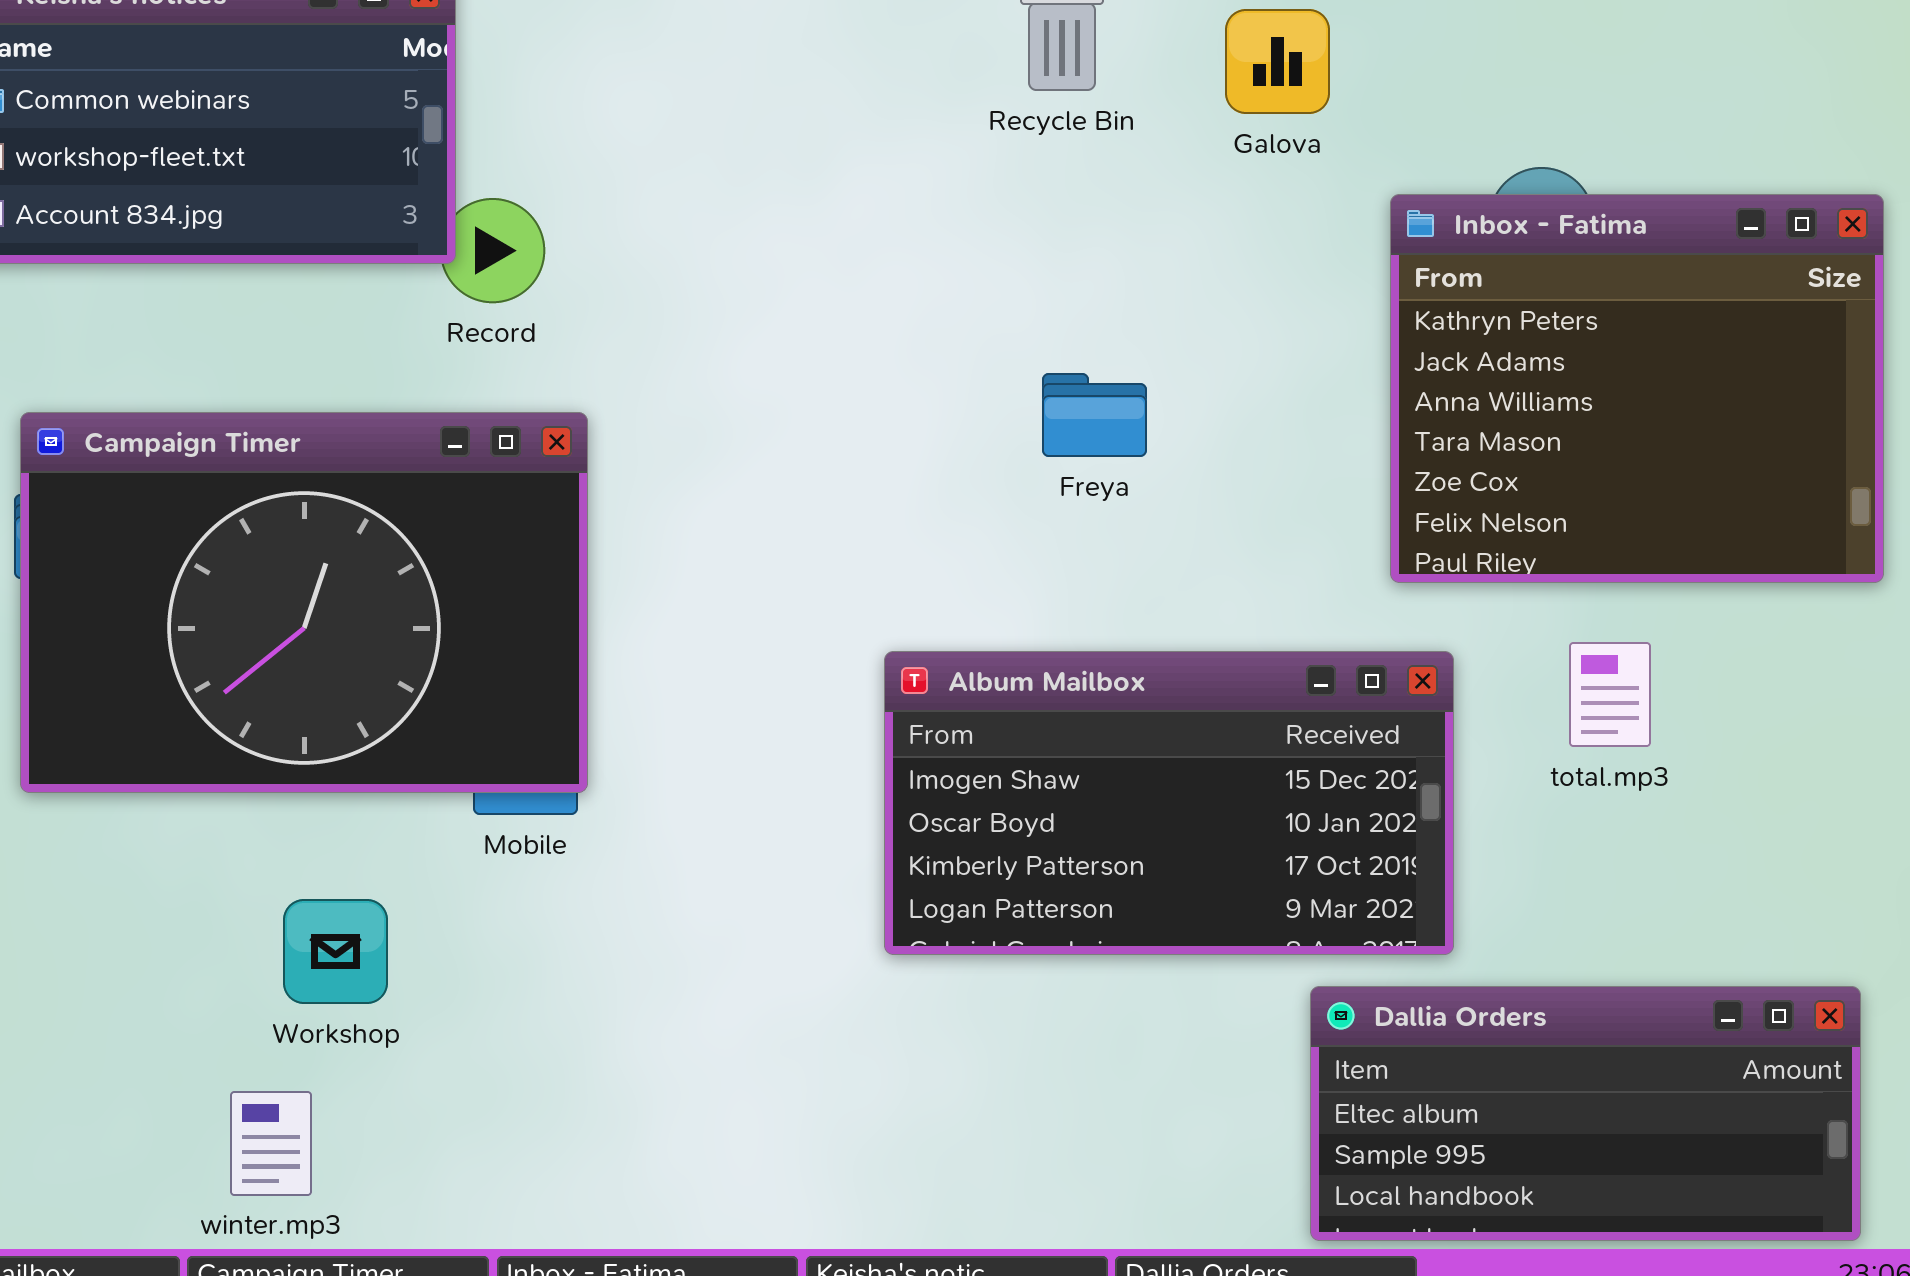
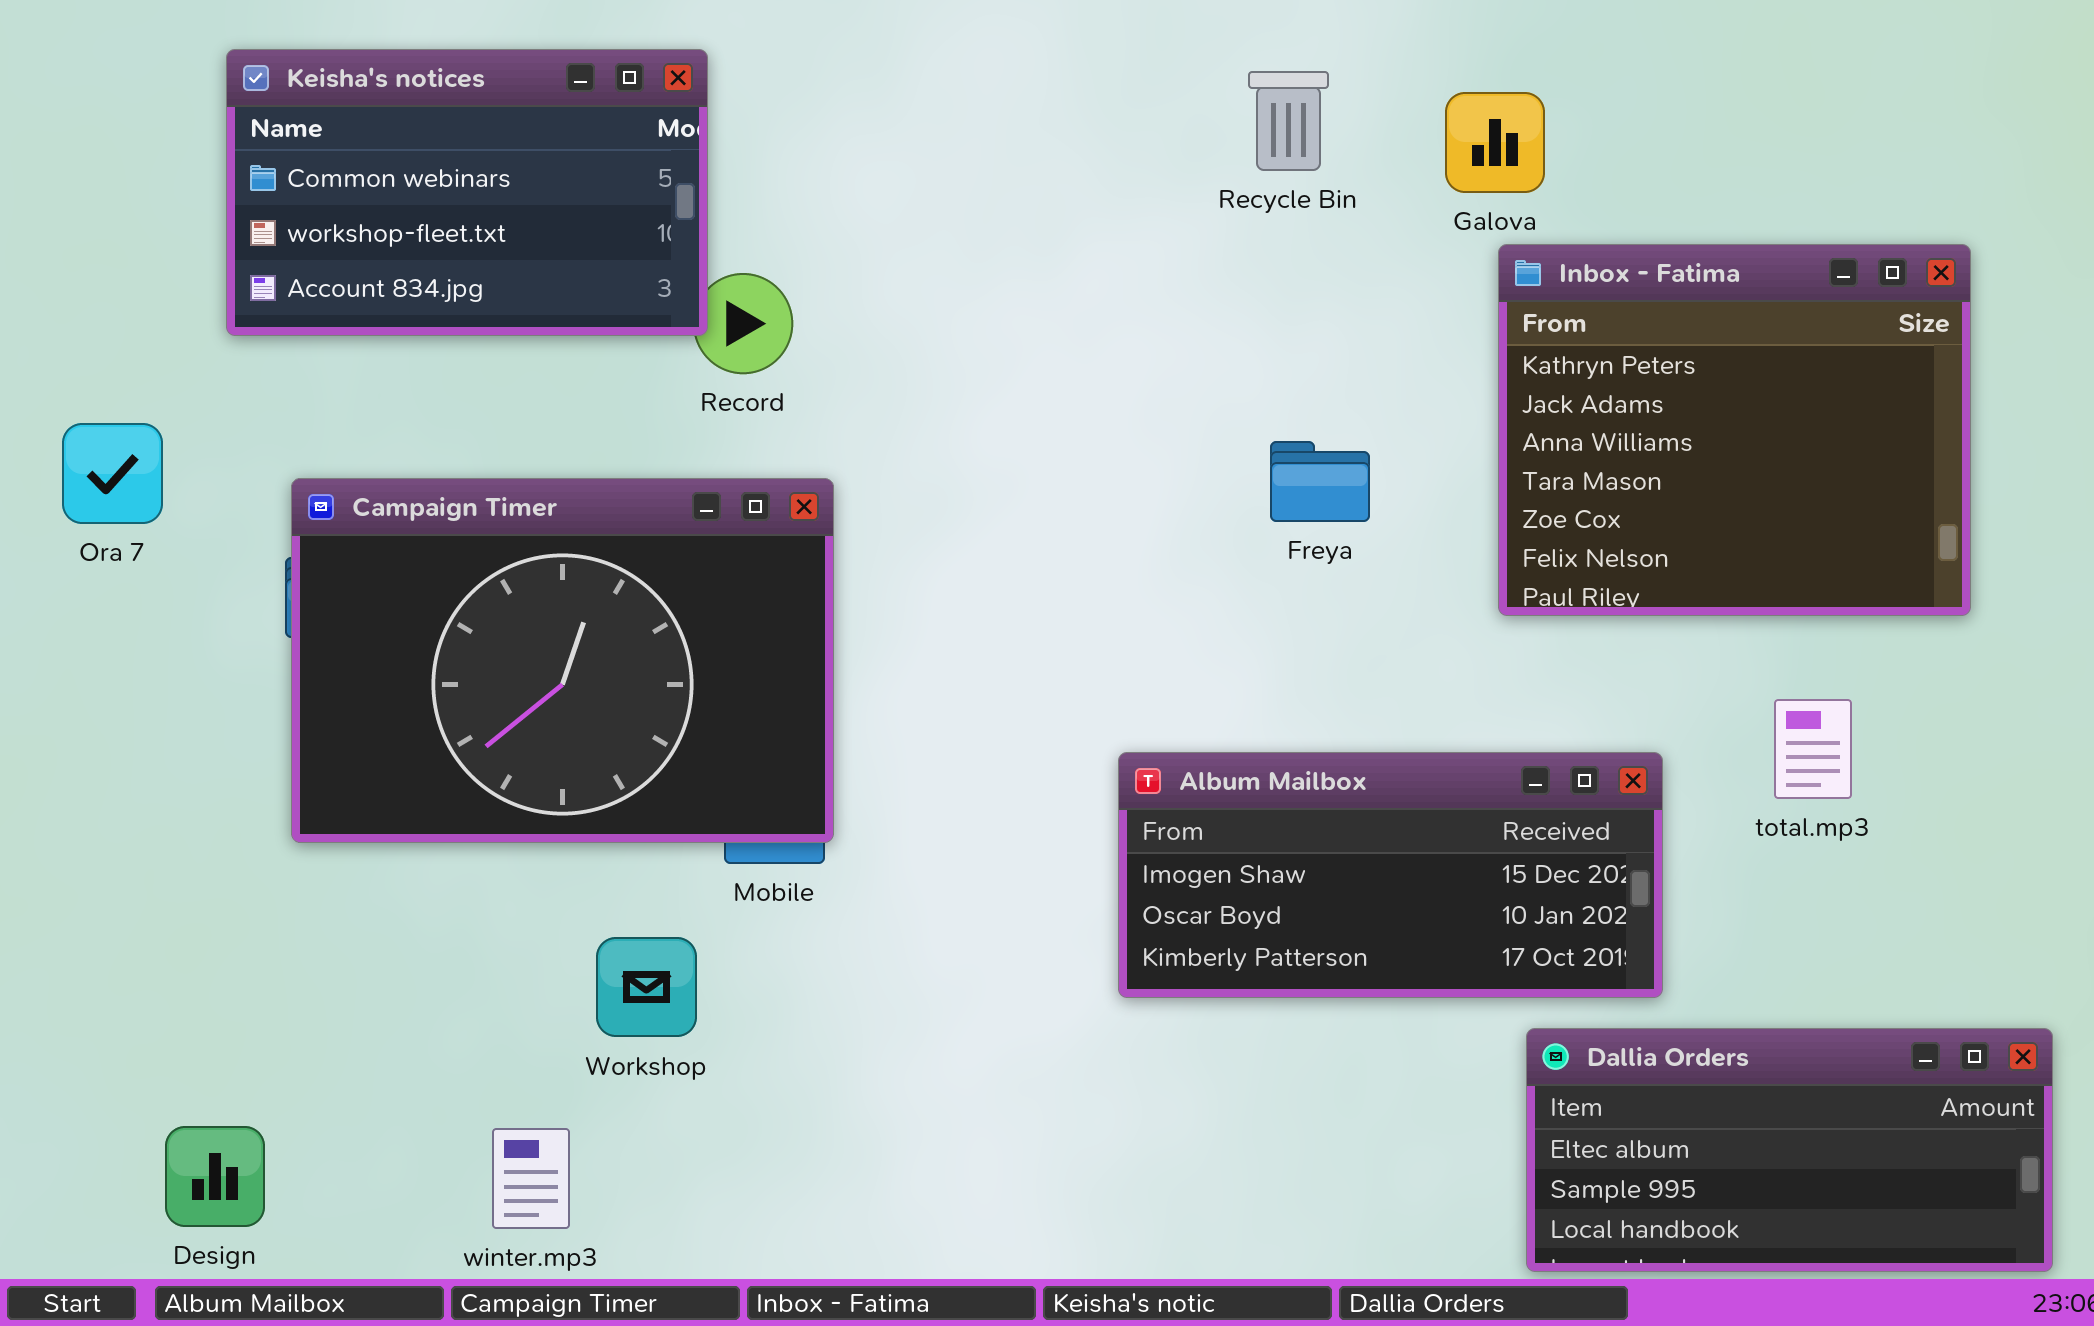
Inbox - Fatima: [1390,194,1884,583] -> [1498,244,1971,616], moved
Album Mailbox: [884,651,1454,955] -> [1118,752,1663,998], resized
Workshop: [283,899,388,1004] -> [596,937,697,1037], moved

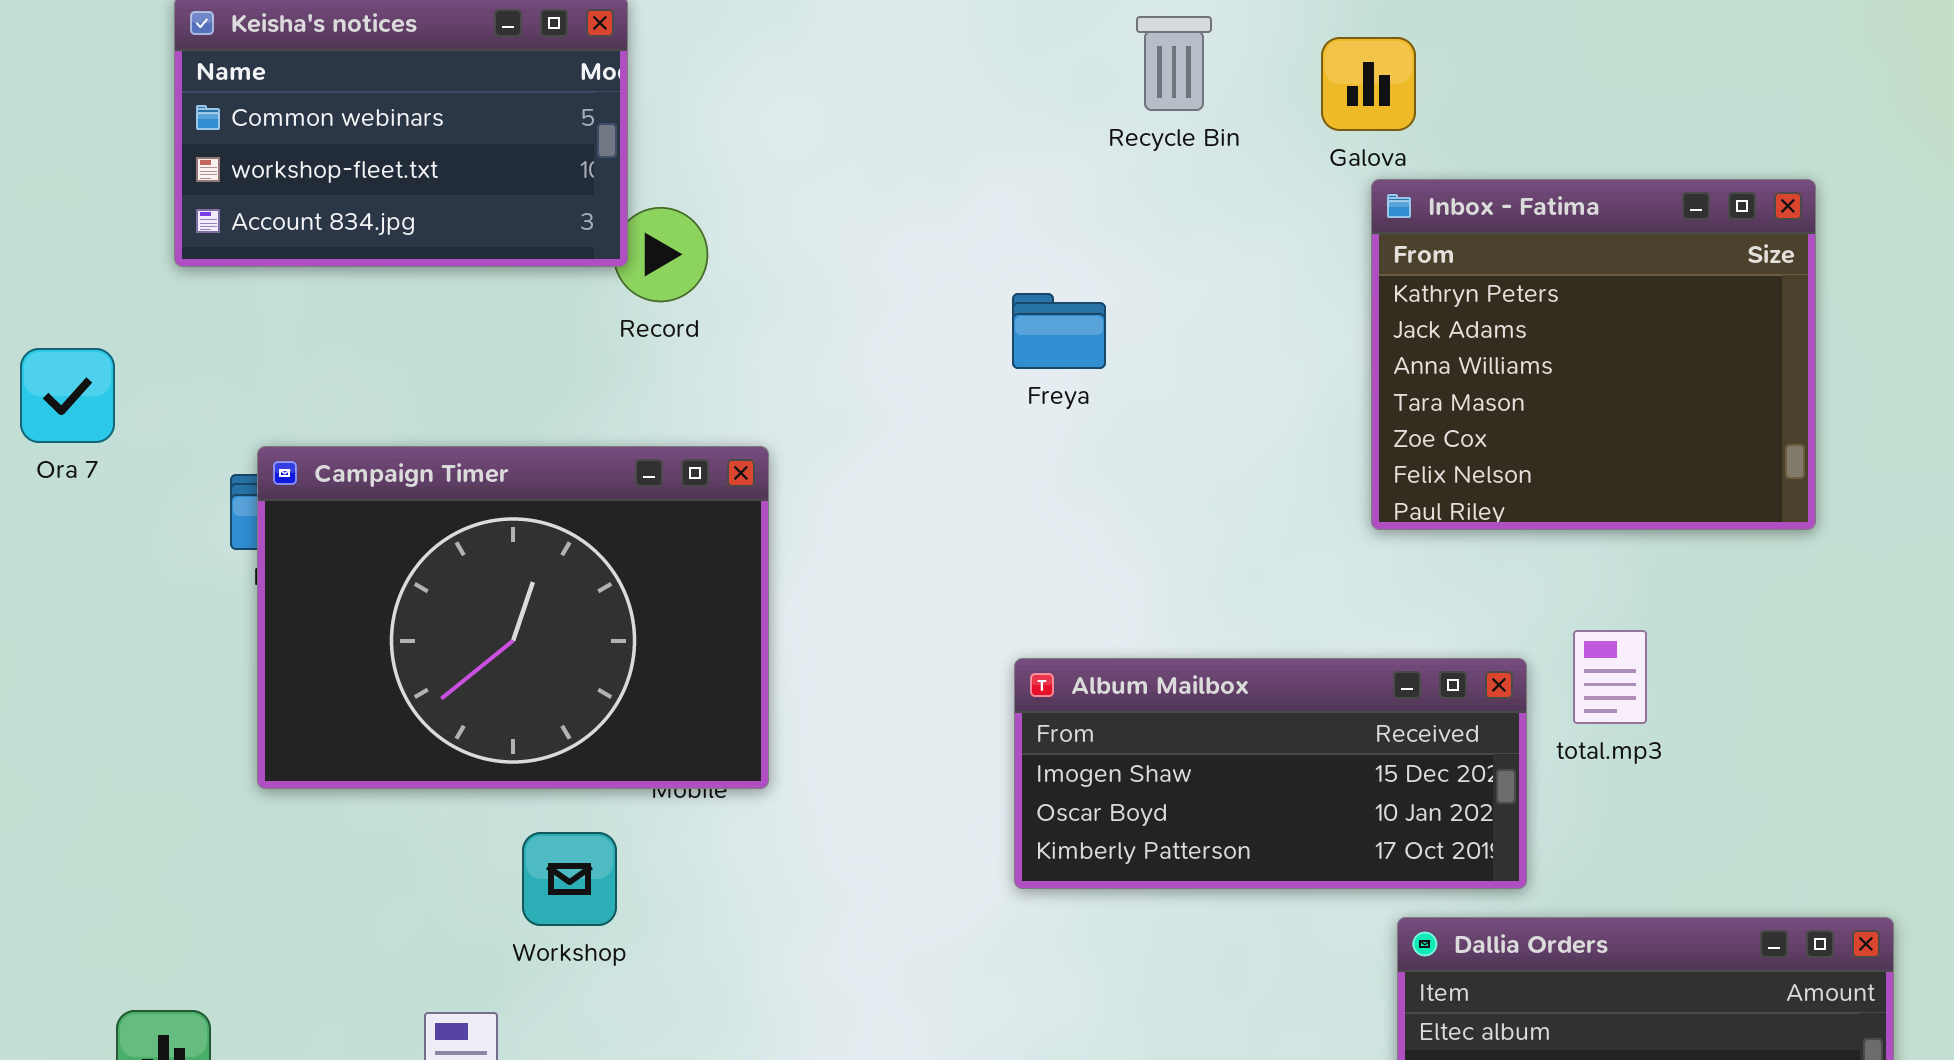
Freya: [1270,441,1370,522] -> [1012,293,1106,369], moved
Campaign Timer: [291,478,834,843] -> [257,446,769,789], moved
total.mp3: [1774,699,1852,799] -> [1573,630,1647,724], moved

